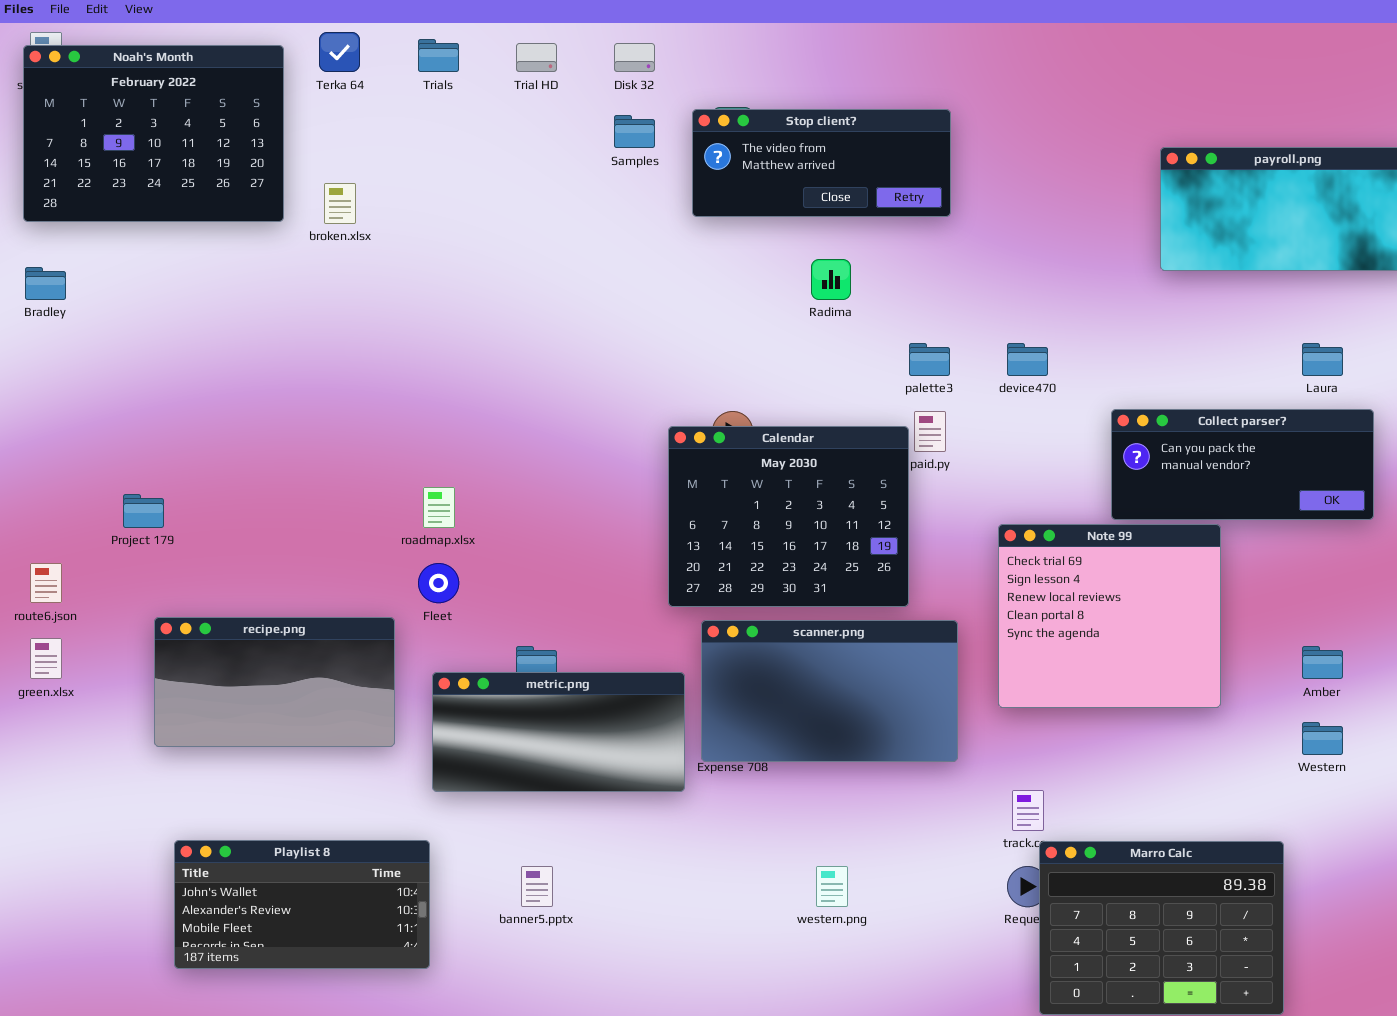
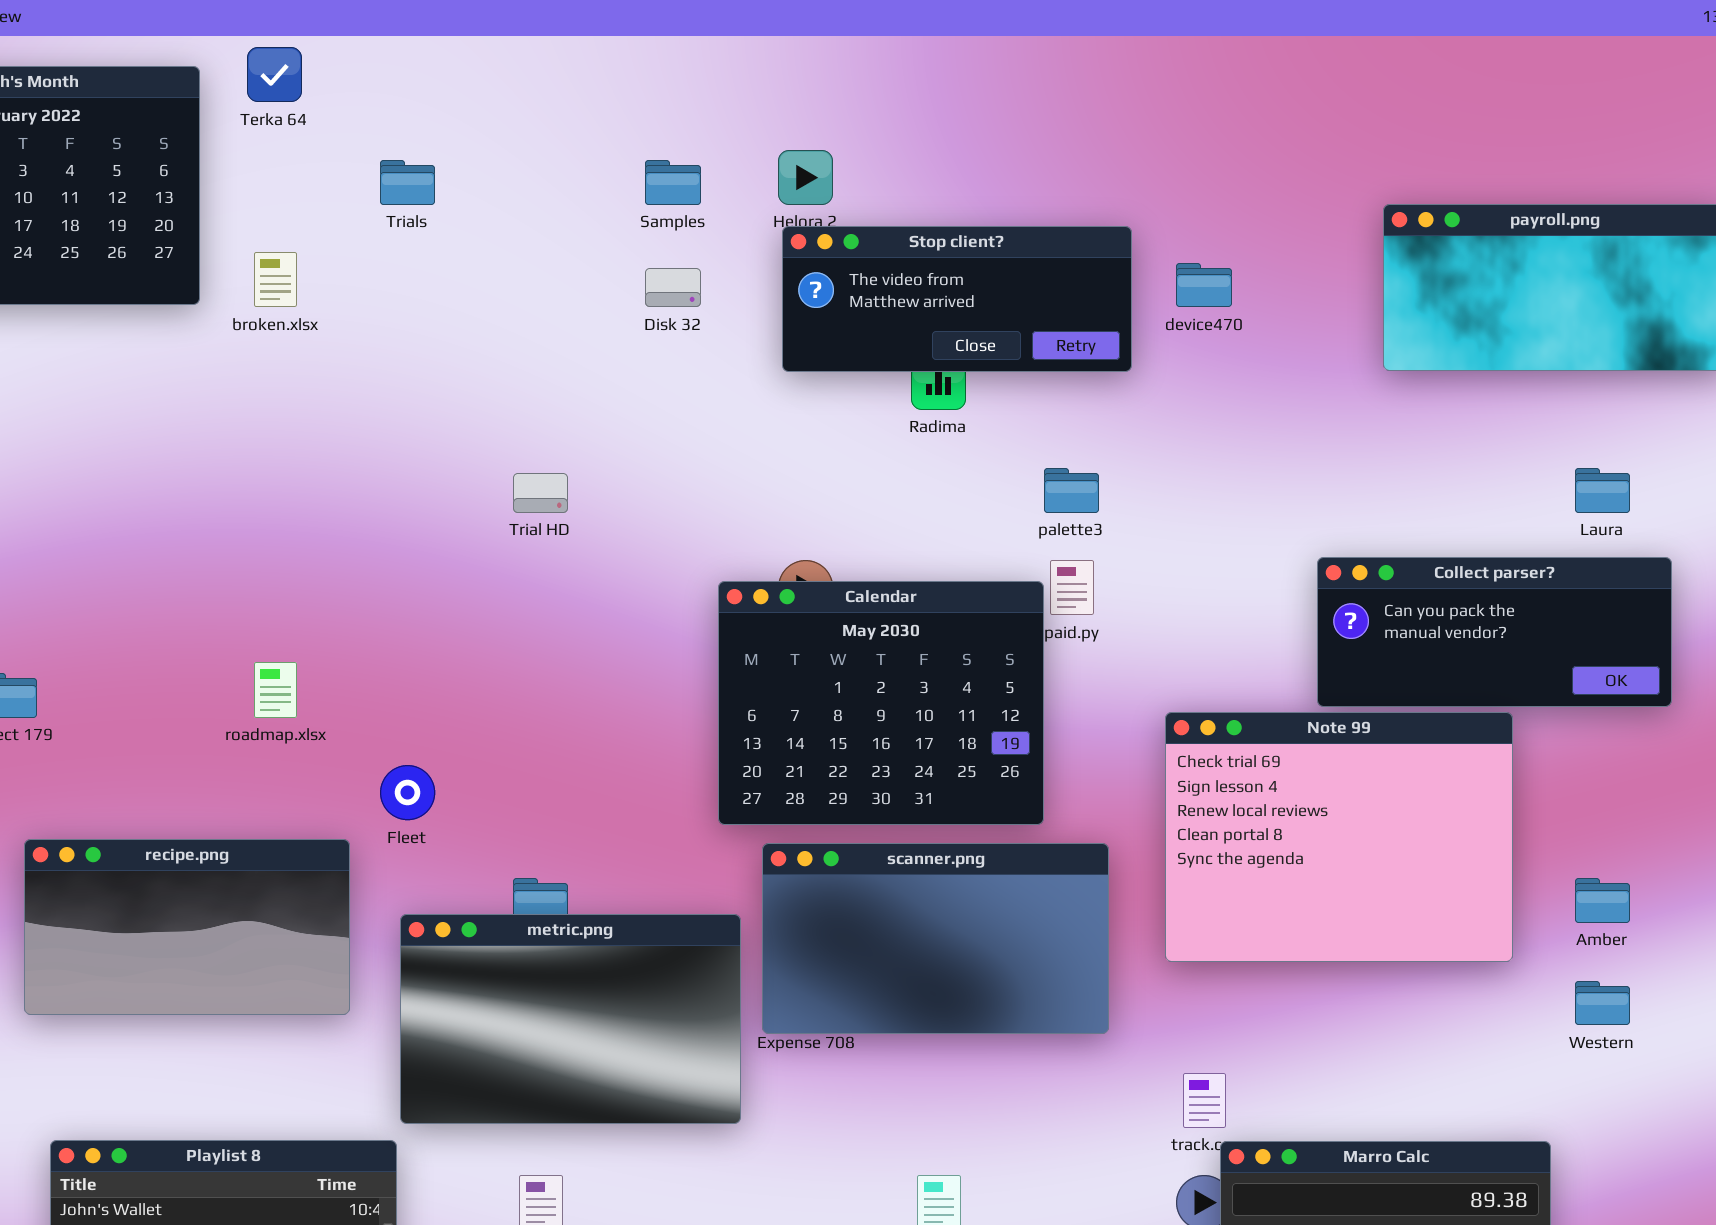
Trials: [418,39,459,72] -> [380,160,435,205], moved
Trial HD: [516,43,557,72] -> [513,473,568,513], moved
Disk 32: [614,43,655,72] -> [645,268,701,307], moved
Stop client?: [692,109,951,217] -> [782,226,1132,372], moved
device470: [1007,343,1048,376] -> [1176,263,1232,307], moved
roadmap.xlsx: [423,487,455,528] -> [254,662,297,718], moved
Note 99: [998,524,1221,708] -> [1165,712,1513,962], resized
metric.png: [432,672,685,792] -> [400,914,741,1124], resized

